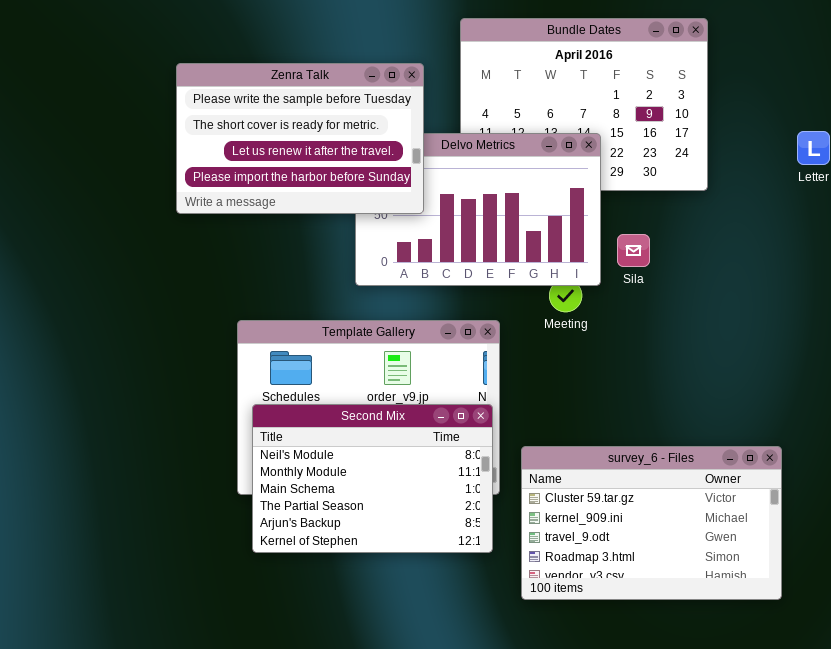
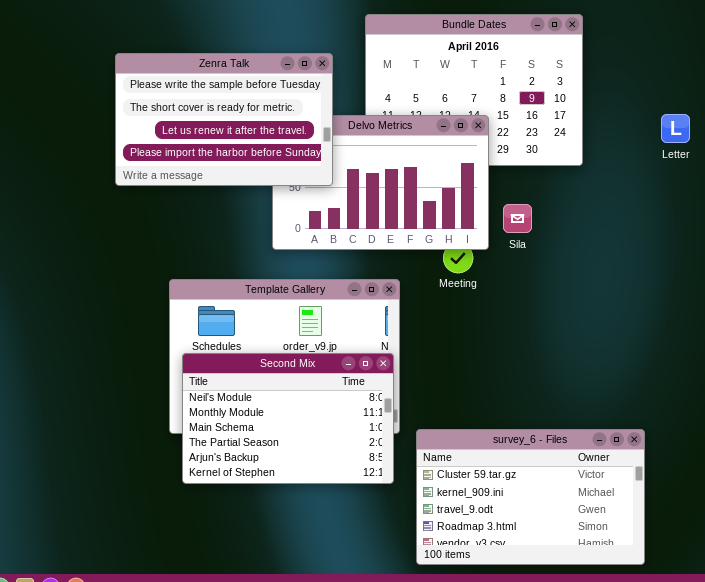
survey_6 - Files: [521,446,782,600] -> [416,429,645,565], moved

